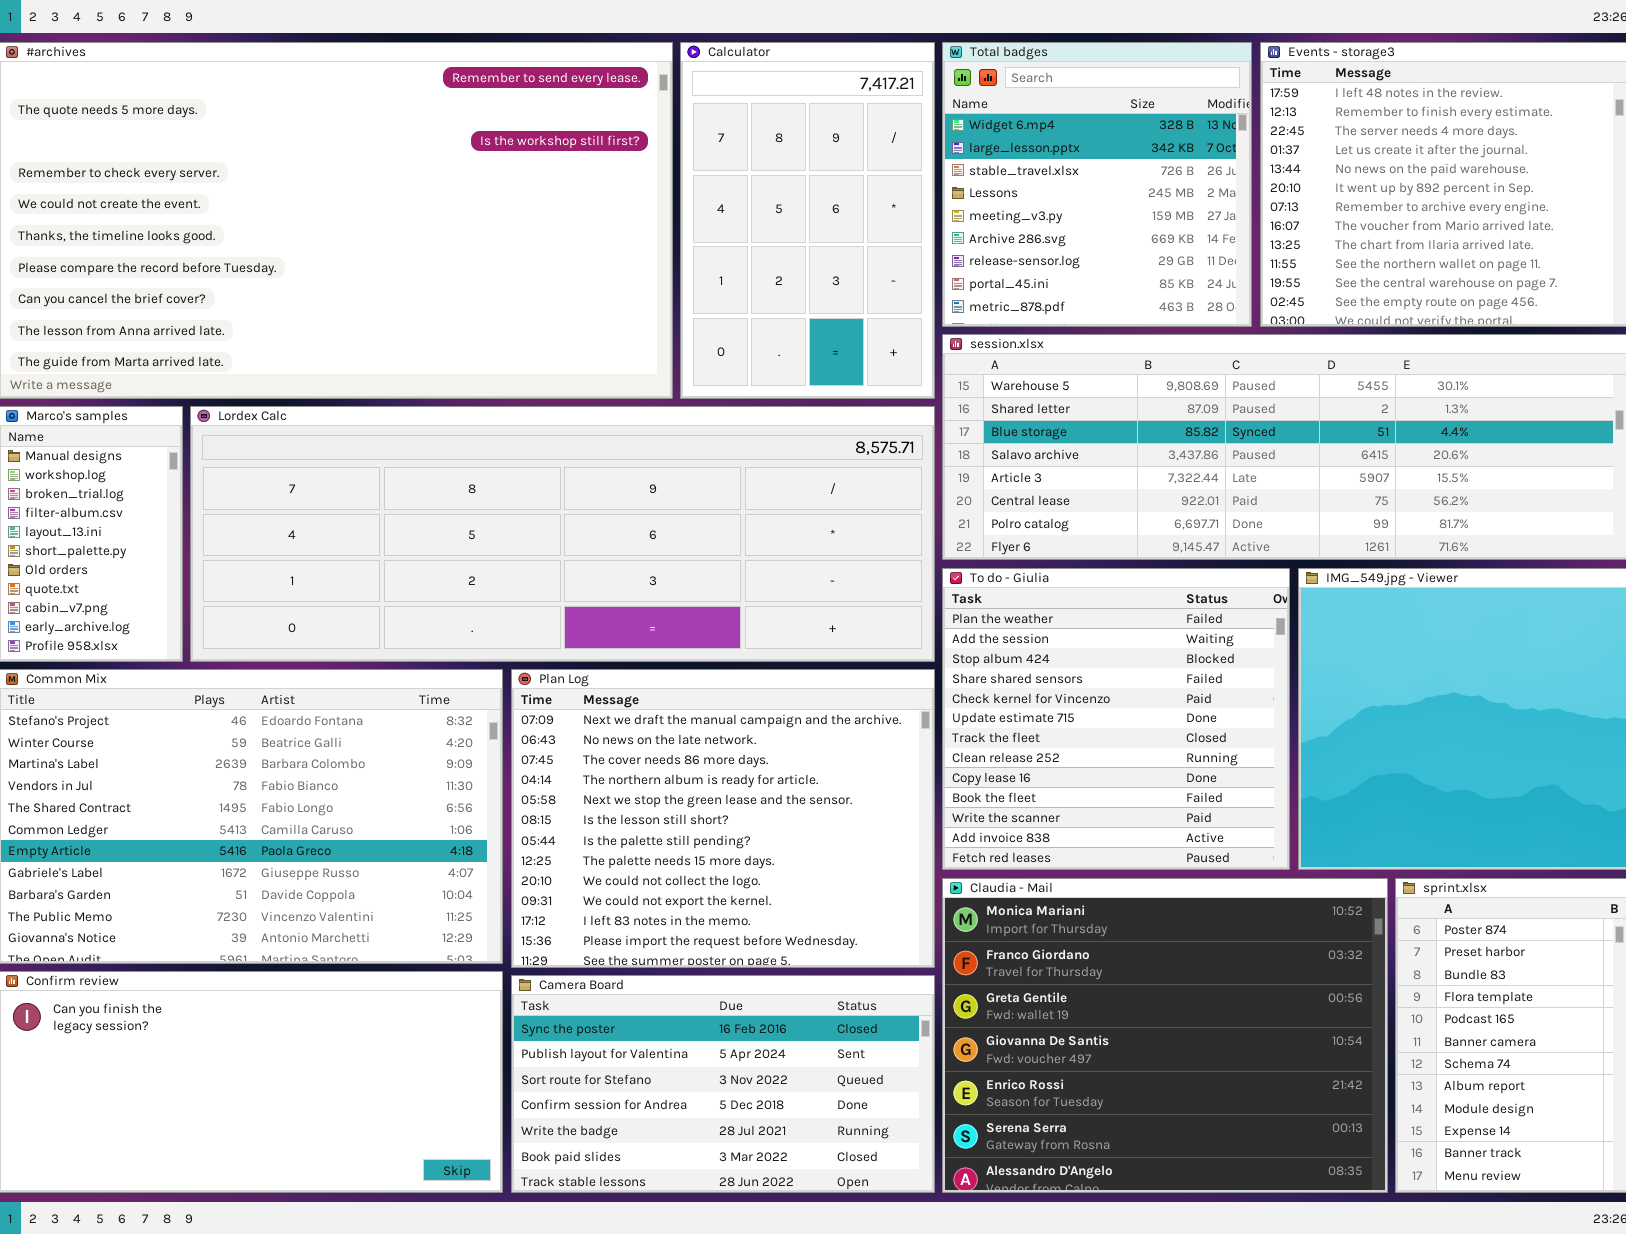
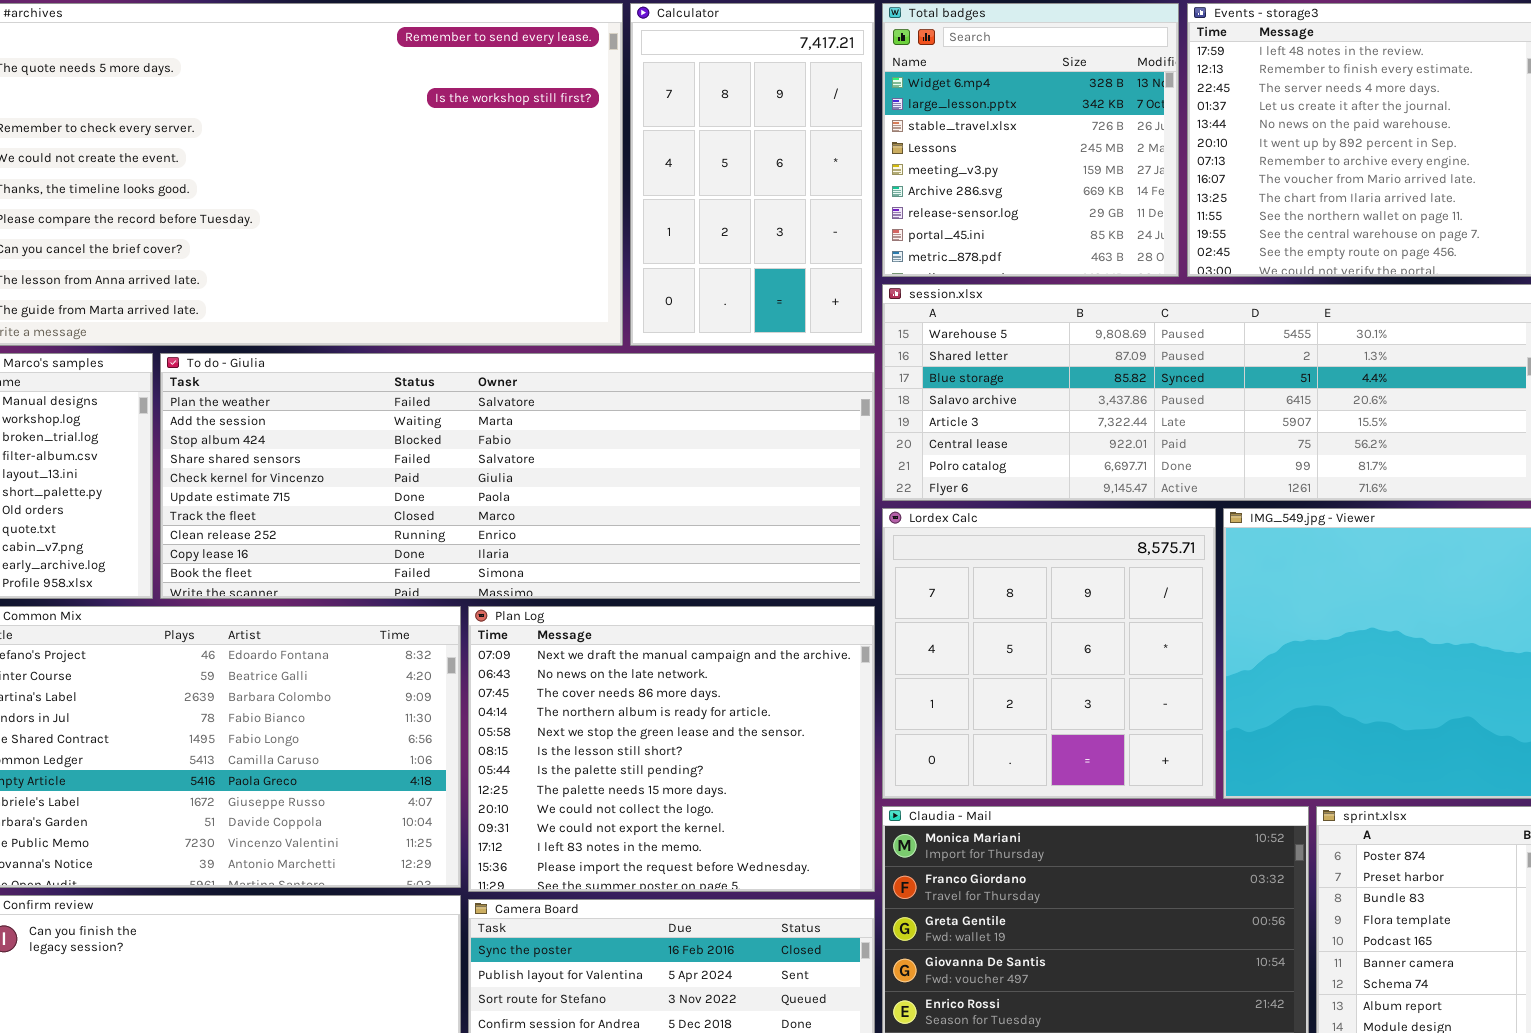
Lordex Calc: [190,406,935,662] -> [882,508,1216,799], moved, resized
To do - Giulia: [942,568,1290,870] -> [160,353,875,599], moved, resized

